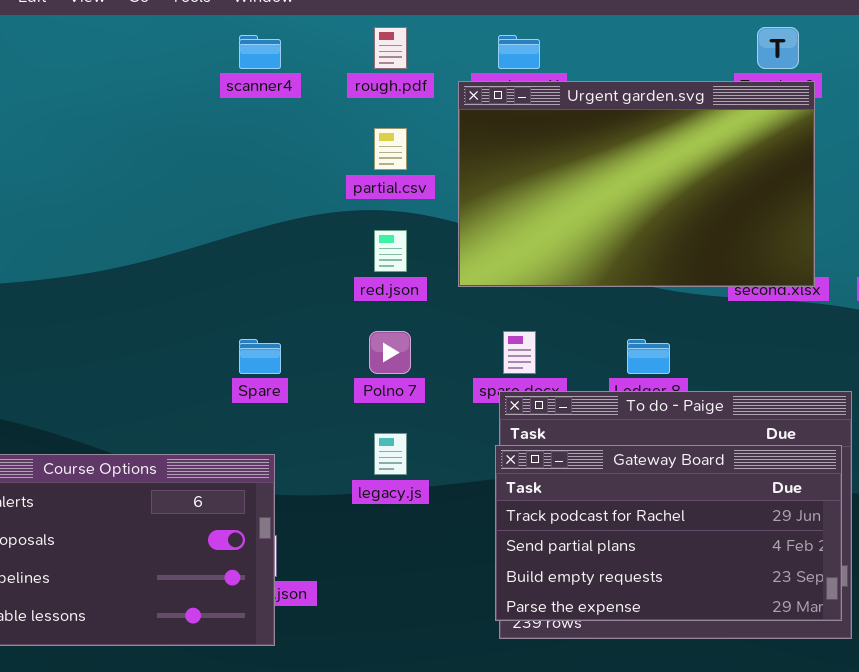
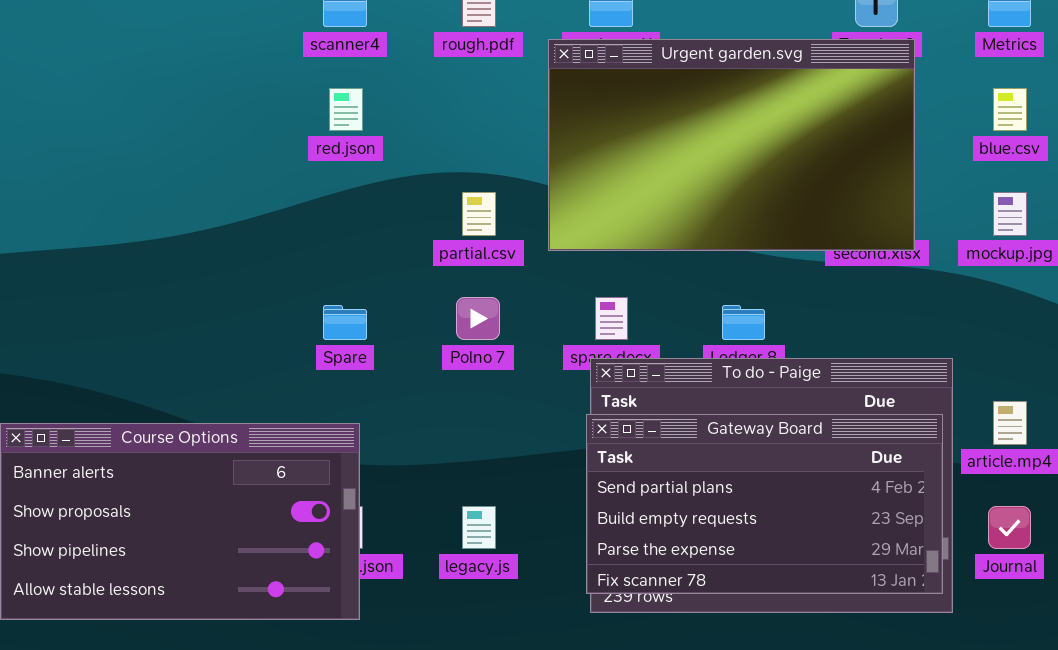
partial.csv: [374,128,407,170] -> [462,192,496,236], moved
red.json: [374,230,407,272] -> [329,88,363,131], moved
legacy.js: [374,433,407,475] -> [462,506,496,549], moved
Gateway Board: [495,445,842,621] -> [586,414,943,594], scrolled down 1 row

